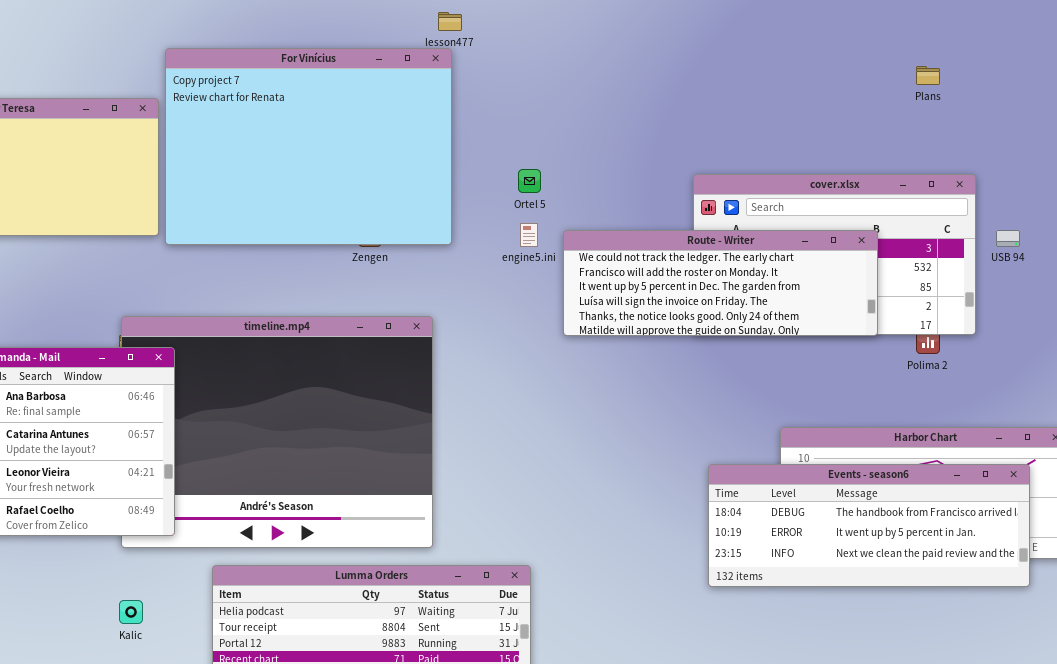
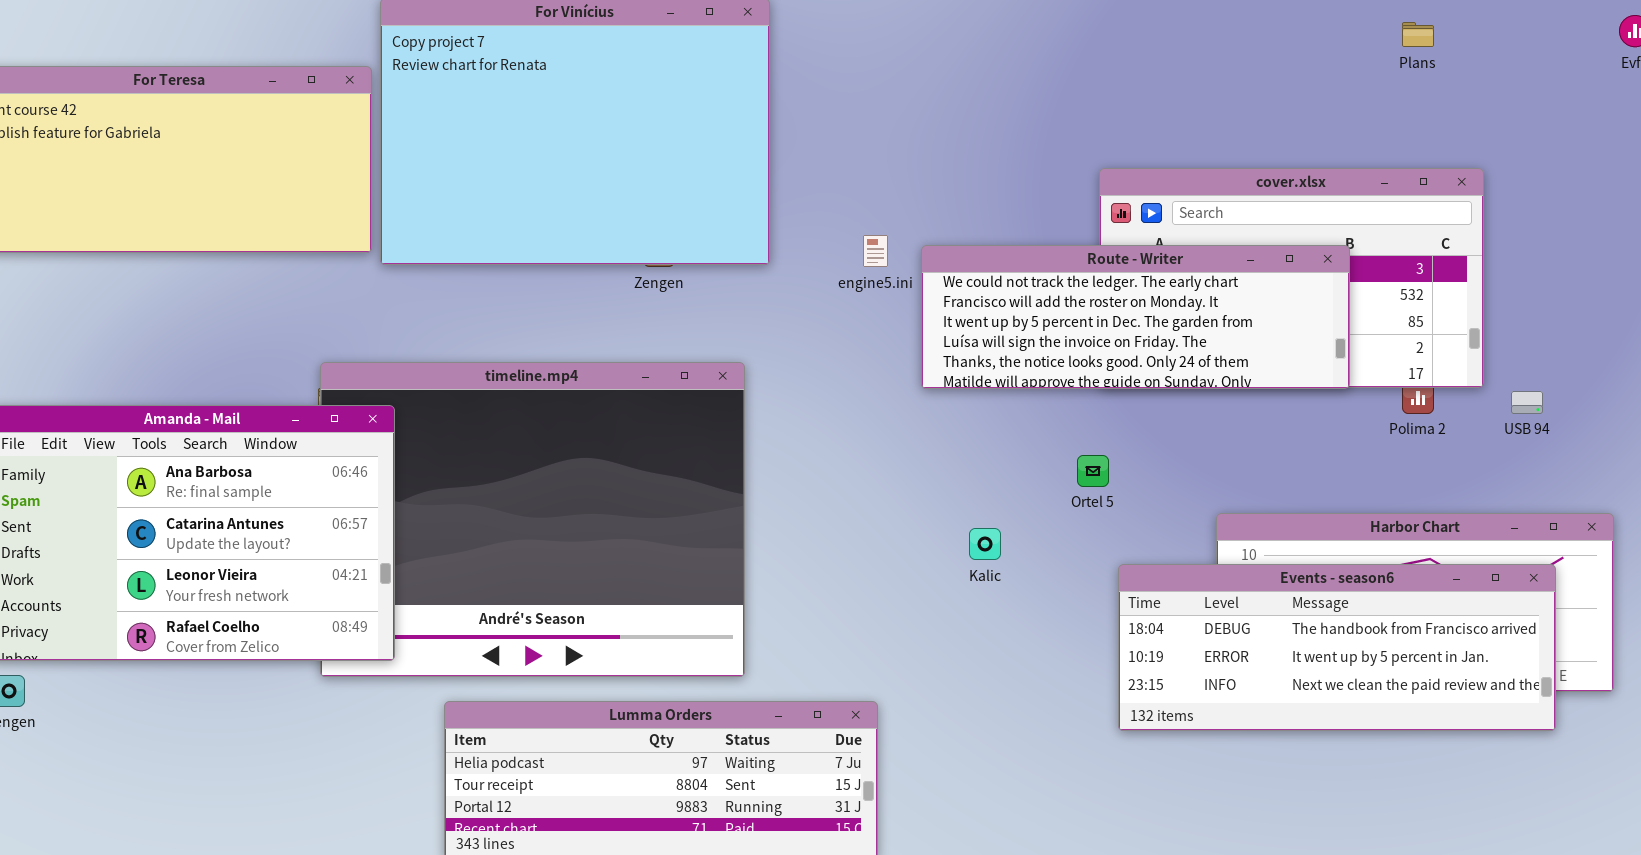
Ortel 5: [518,169,541,193] -> [1077,455,1109,487], moved
USB 94: [996,230,1020,247] -> [1511,391,1543,414], moved
Kalic: [119,600,143,624] -> [969,528,1001,560], moved

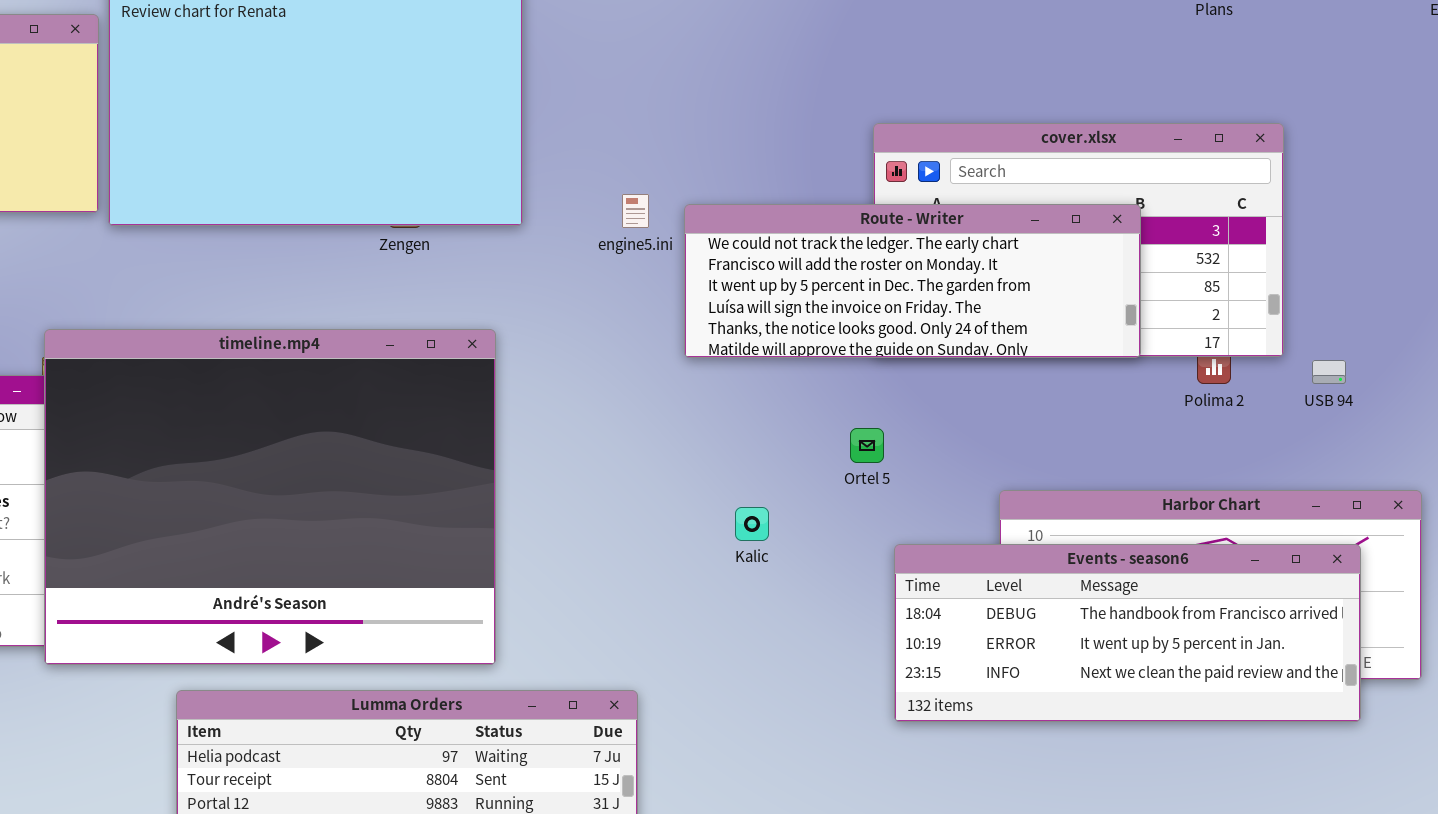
timeline.mp4: [320,362,745,677] -> [44,329,496,665], raised

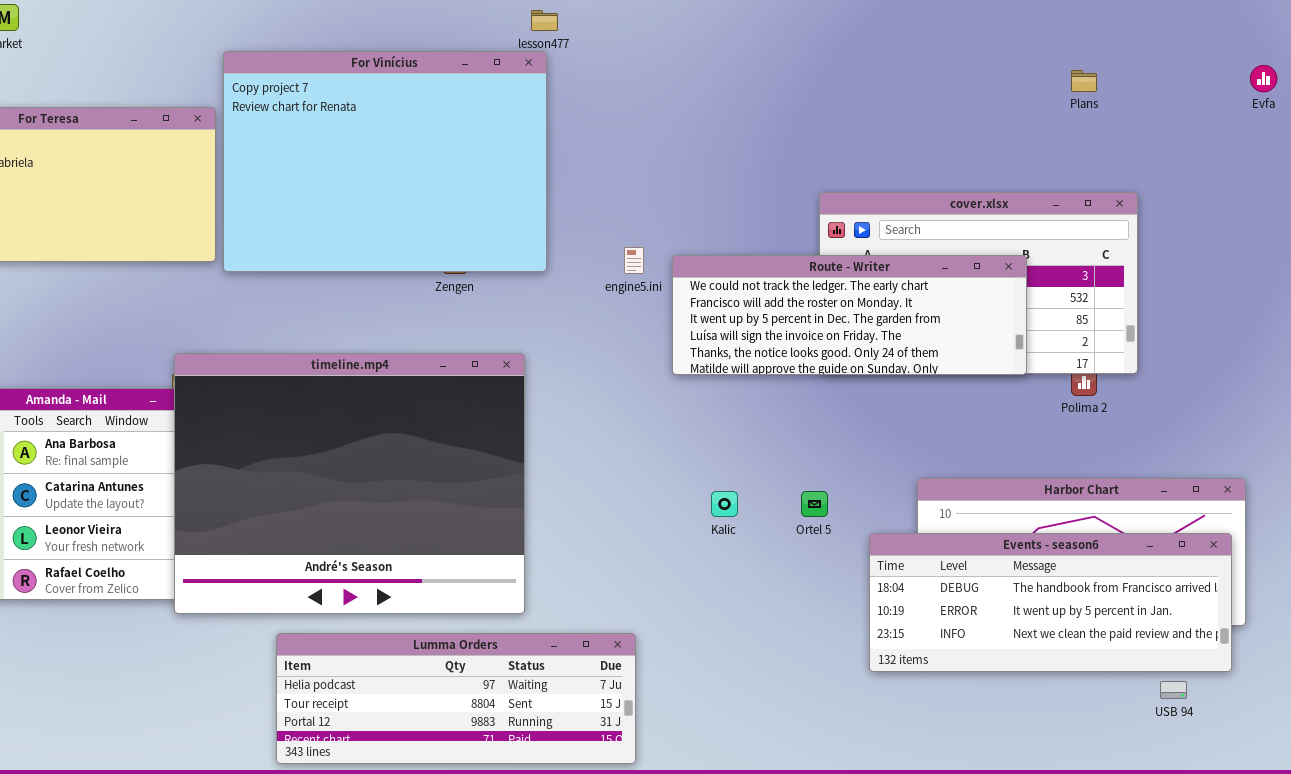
USB 94: [1312,360,1346,384] -> [1160,681,1187,699], moved
Ortel 5: [850,428,884,463] -> [801,491,828,517], moved
Events - season6: [894,544,1361,722] -> [869,533,1232,672], moved

